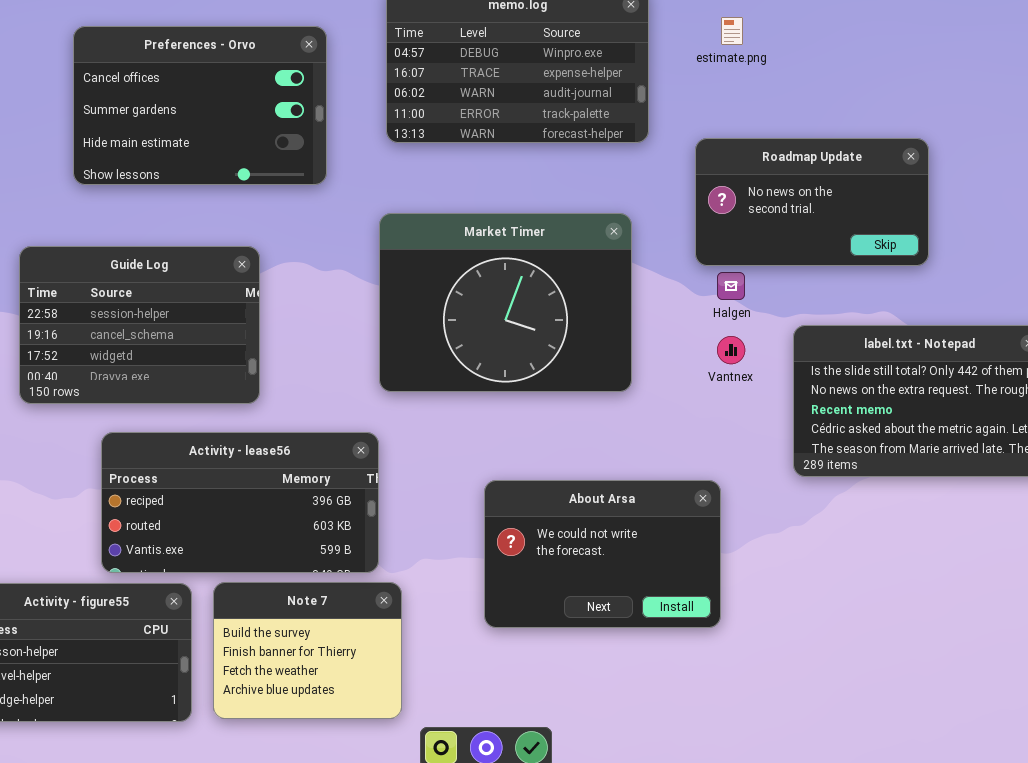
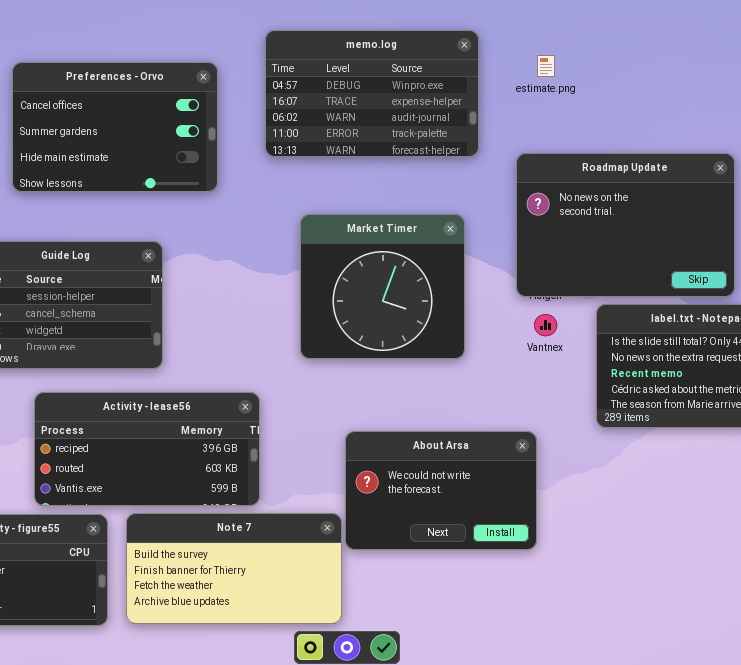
Roadmap Update: [695,138,929,266] -> [516,153,735,297], resized
Market Timer: [379,213,632,392] -> [300,214,465,359], resized
Note 7: [213,582,402,719] -> [126,513,342,624], resized

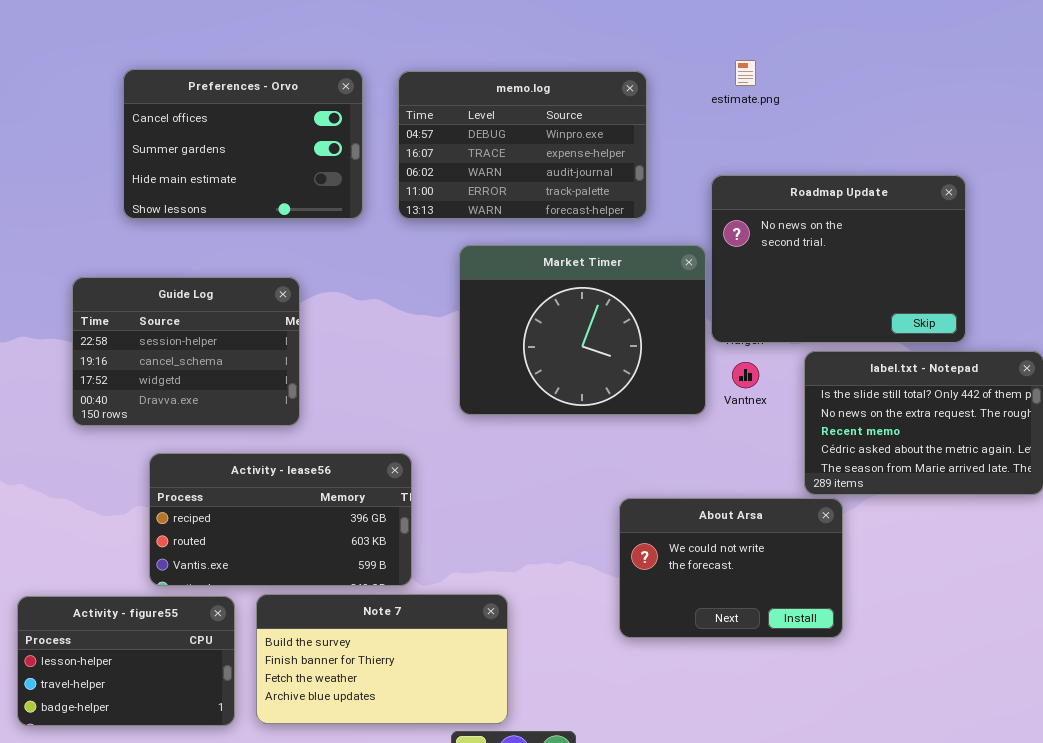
memo.log: [265,30,479,157] -> [398,71,647,219], moved
Market Timer: [300,214,465,359] -> [459,245,706,415], resized
About Arsa: [345,431,537,550] -> [619,498,843,638], moved

